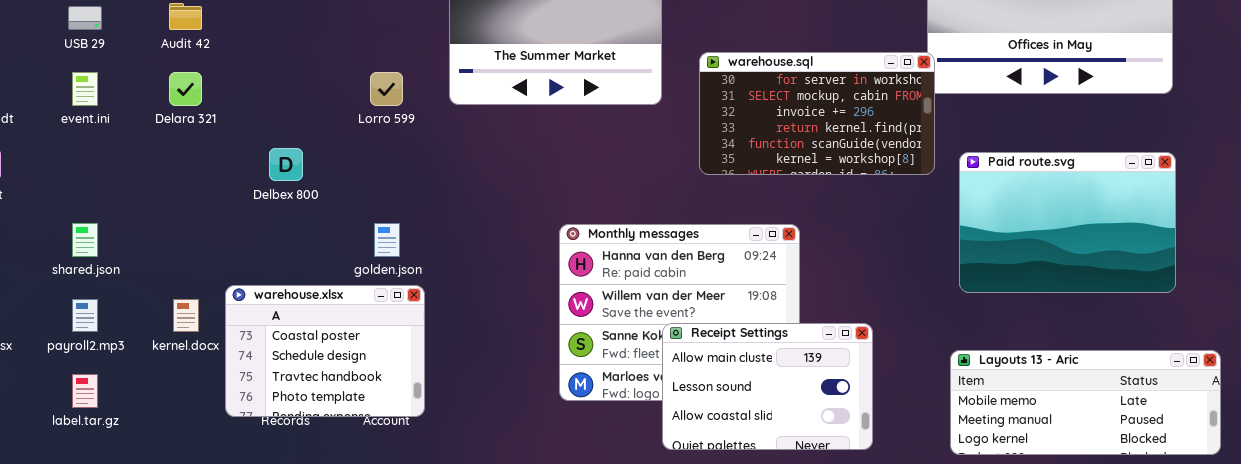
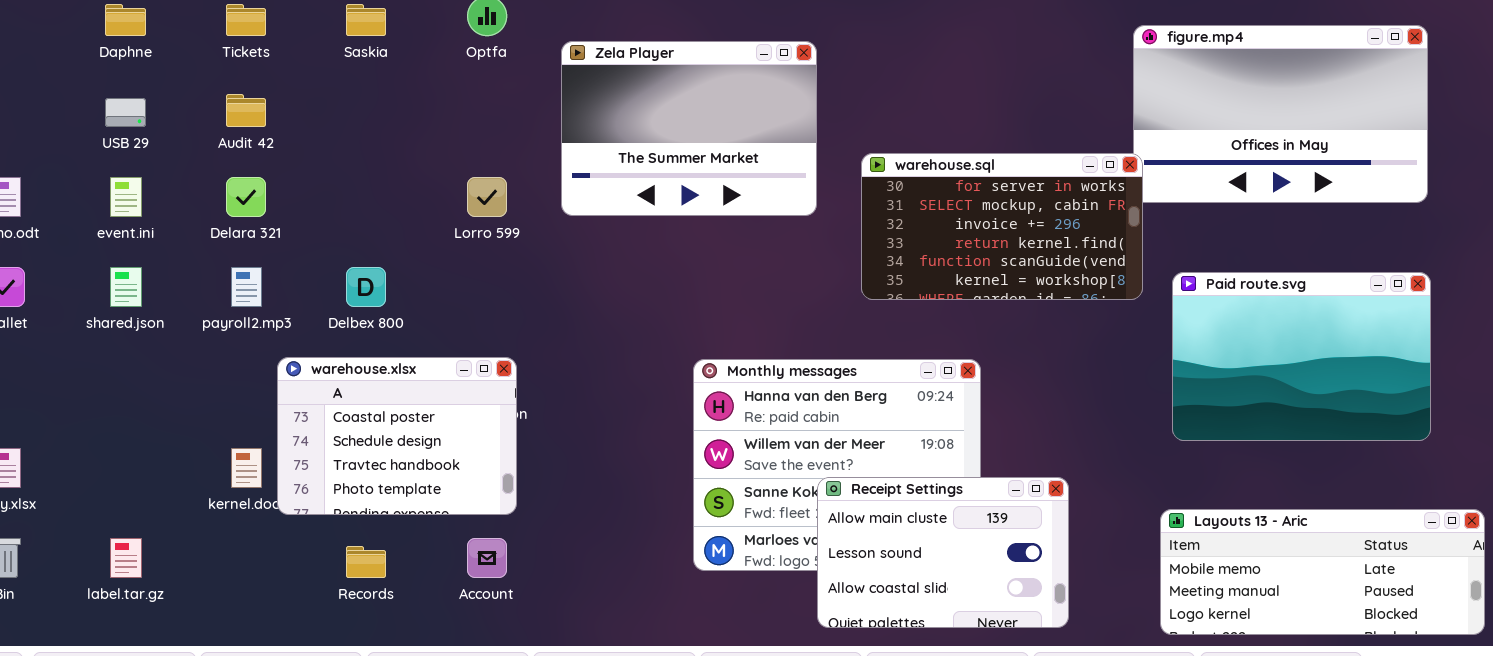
shared.json: [72,223,98,257] -> [110,267,142,307], moved
warehouse.xlsx: [225,285,425,417] -> [277,357,517,515], moved
payroll2.mp3: [72,299,98,332] -> [231,267,262,307], moved

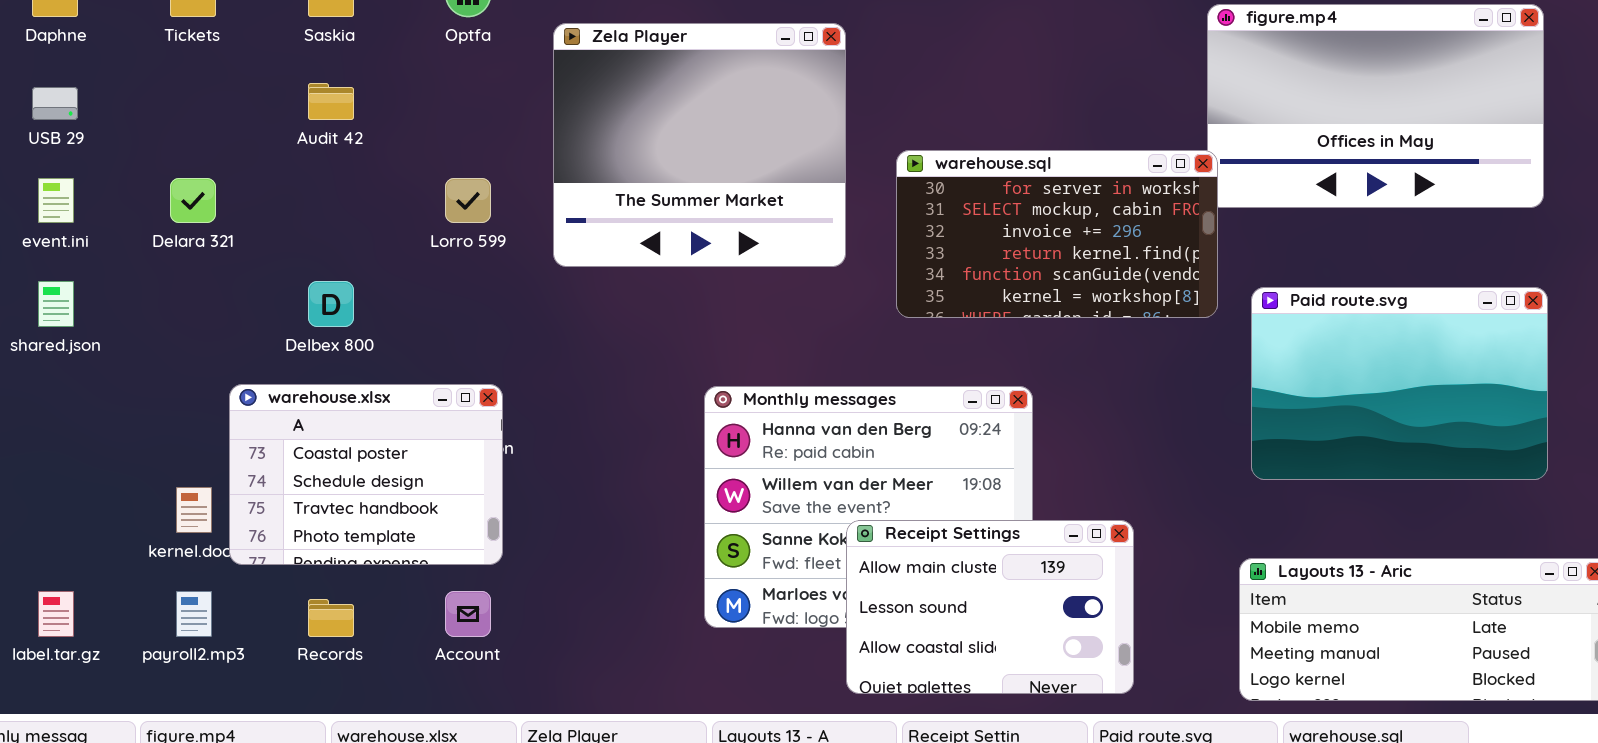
Zela Player: [561,41,817,216] -> [553,23,846,267], resized
Audit 42: [226,94,266,127] -> [308,83,354,120], moved
payroll2.mp3: [231,267,262,307] -> [176,591,212,637], moved

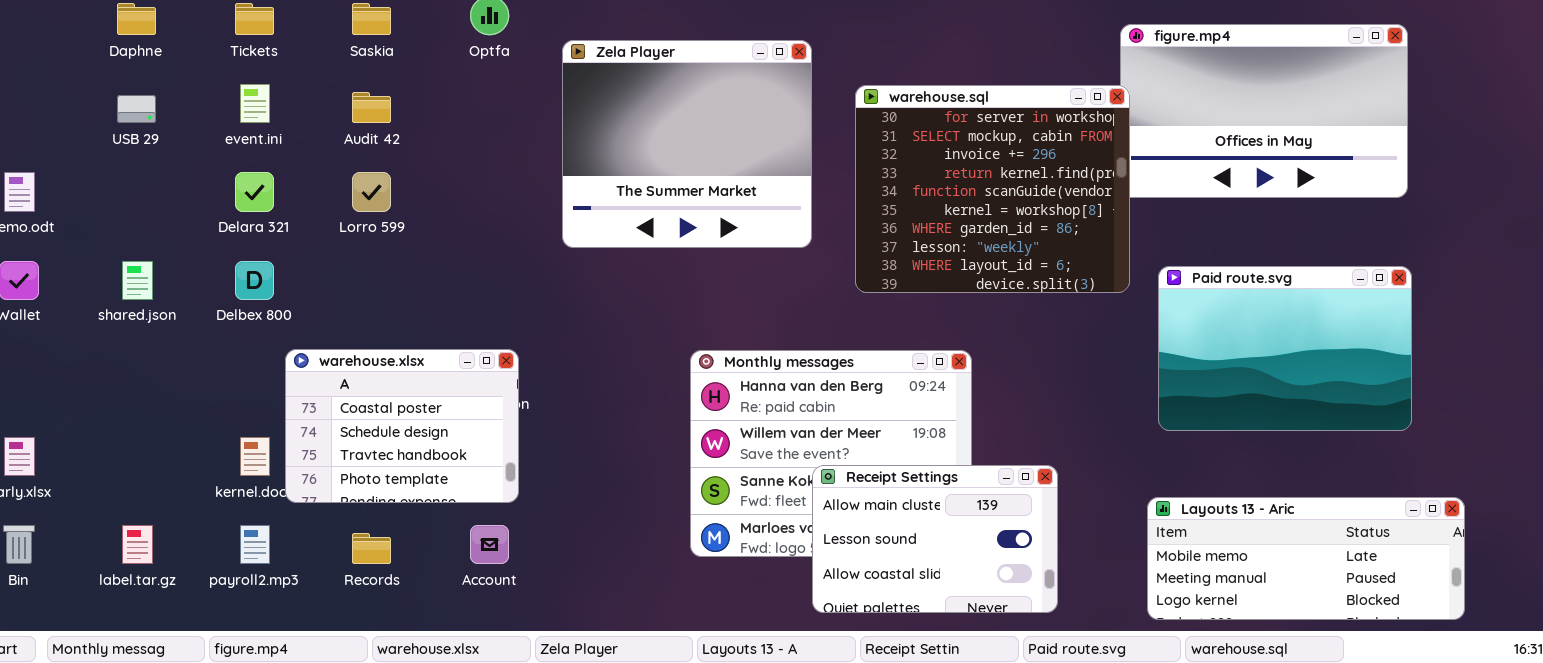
warehouse.sql: [896,150,1218,318] -> [855,85,1130,293], resized
event.ini: [38,178,74,223] -> [240,84,270,123], moved
Lorro 599: [445,178,491,223] -> [352,172,391,212], moved
Delbex 800: [308,281,354,327] -> [235,261,274,300], moved

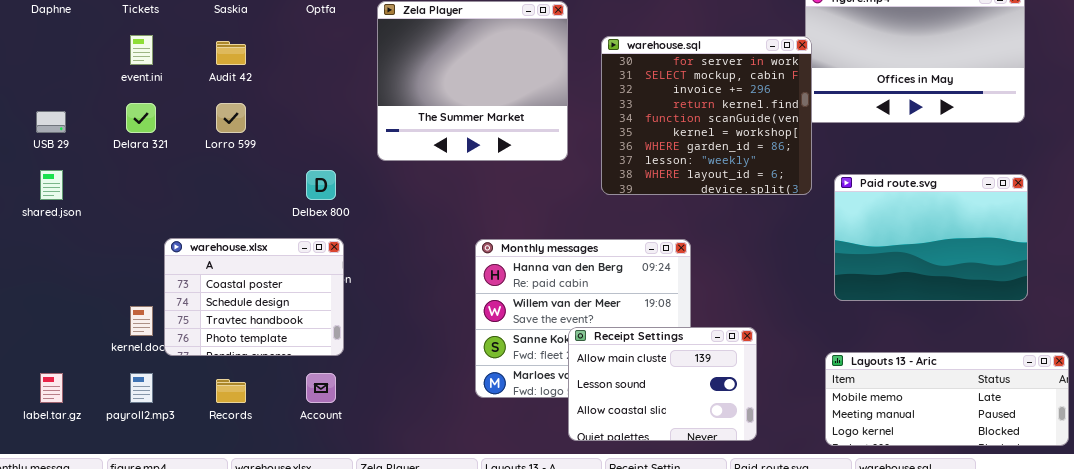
USB 29: [117,95,156,123] -> [36,111,66,133], moved
Delbex 800: [235,261,274,300] -> [306,170,336,200], moved

